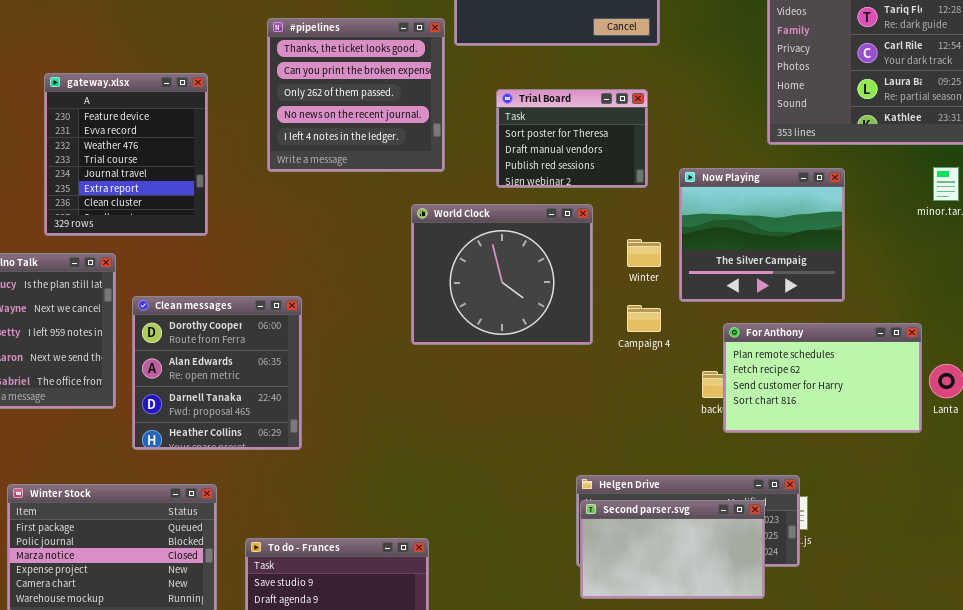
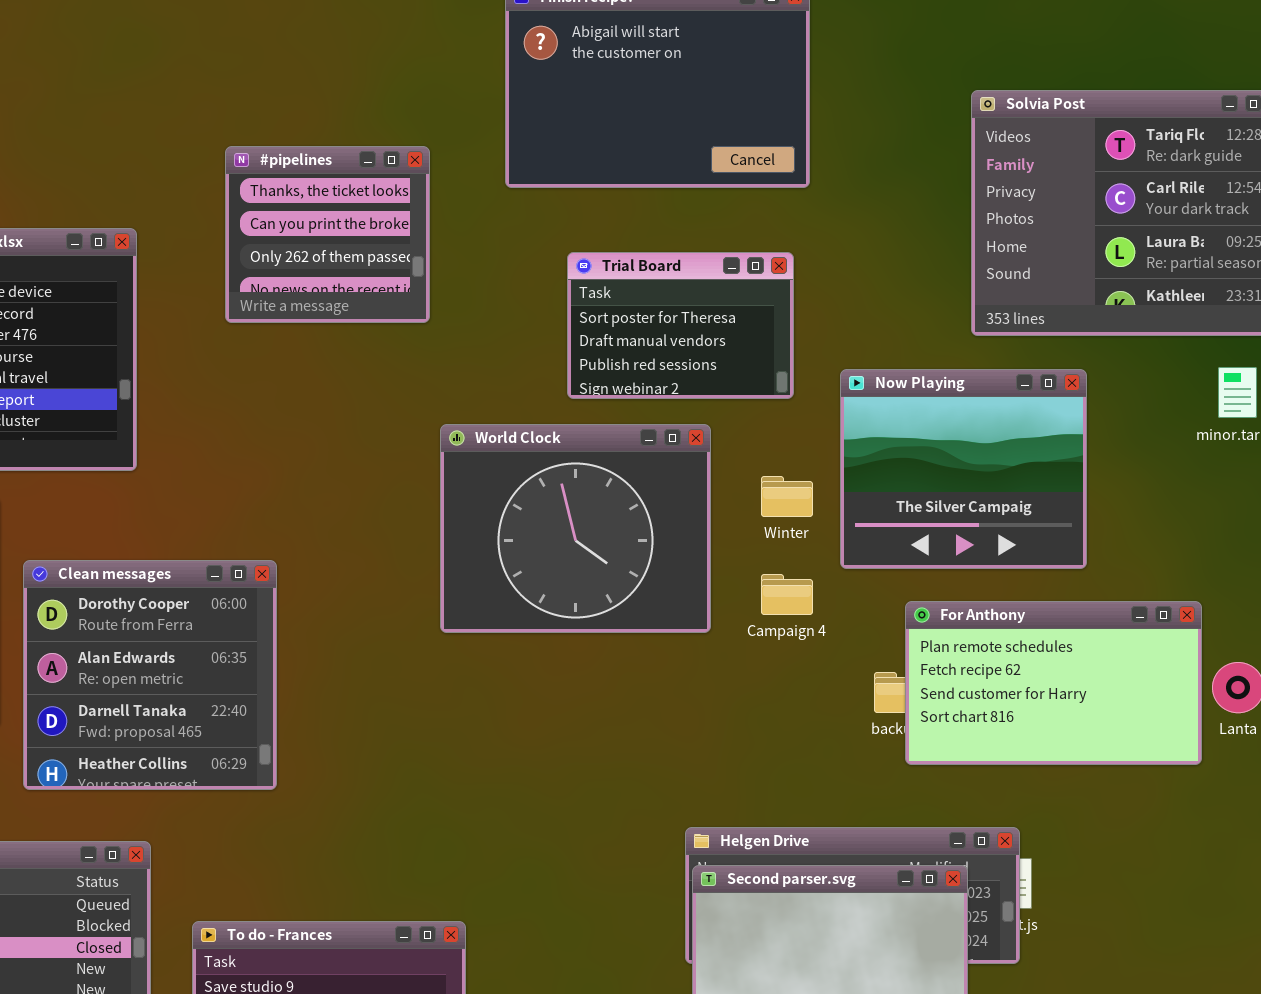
#pipelines: [267,18,445,172] -> [225,146,430,323], resized

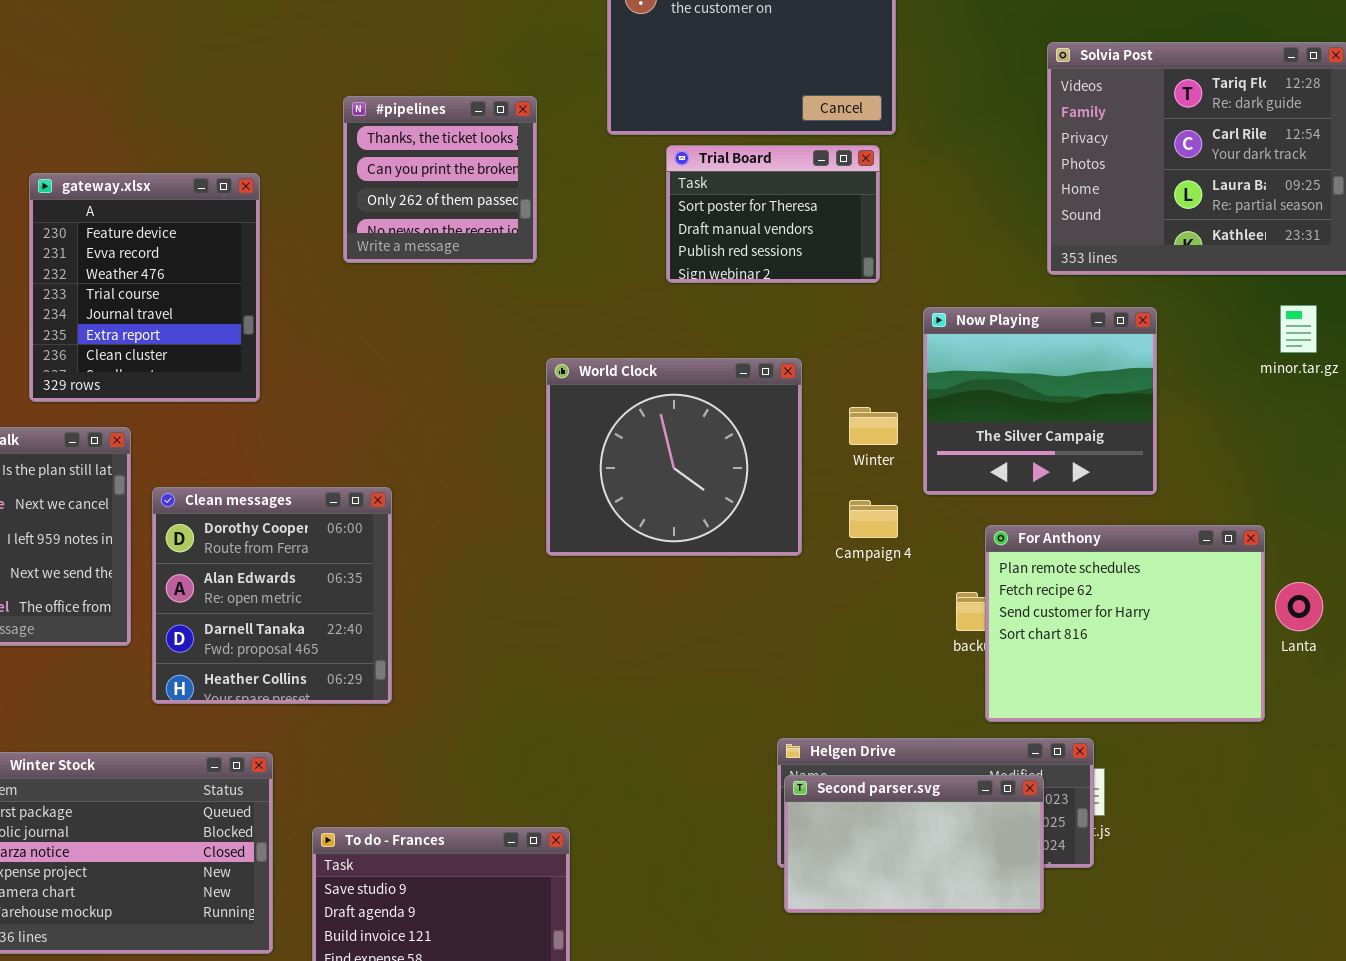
Trial Board: [567,252,794,399] -> [666,145,880,283], moved
For Anthony: [905,601,1202,765] -> [985,525,1265,722], resized

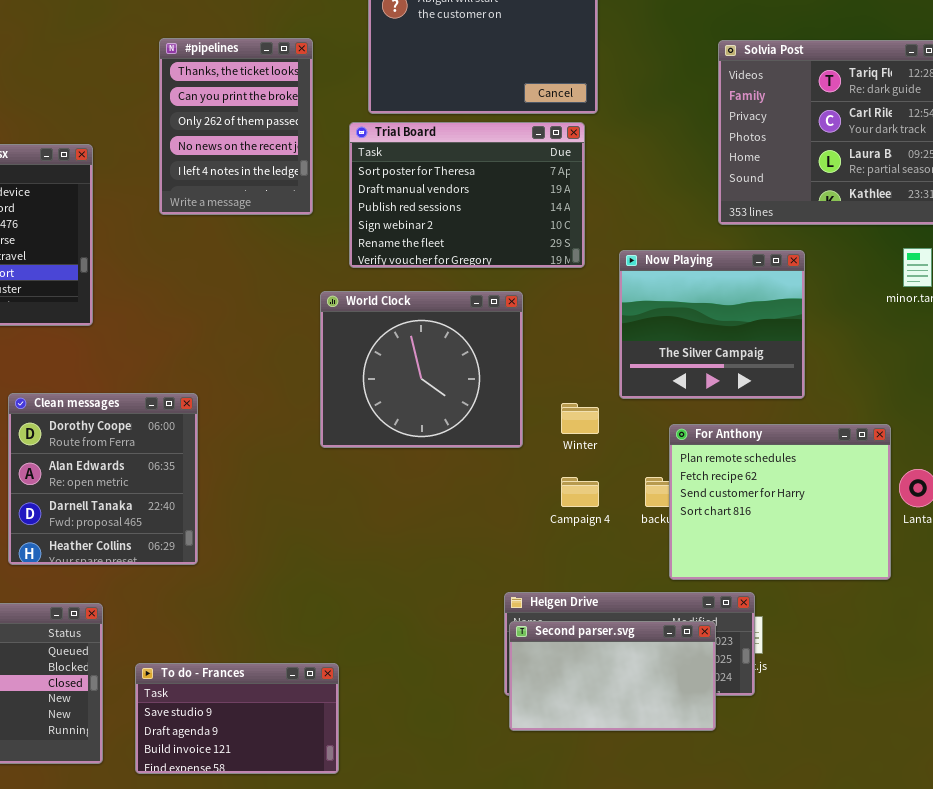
#pipelines: [343,96,537,263] -> [159,38,313,215], resized
Trial Board: [666,145,880,283] -> [349,122,585,268], resized
Winter: [849,407,898,445] -> [561,403,599,434], moved
Campaign 4: [849,500,898,538] -> [561,477,599,507], moved

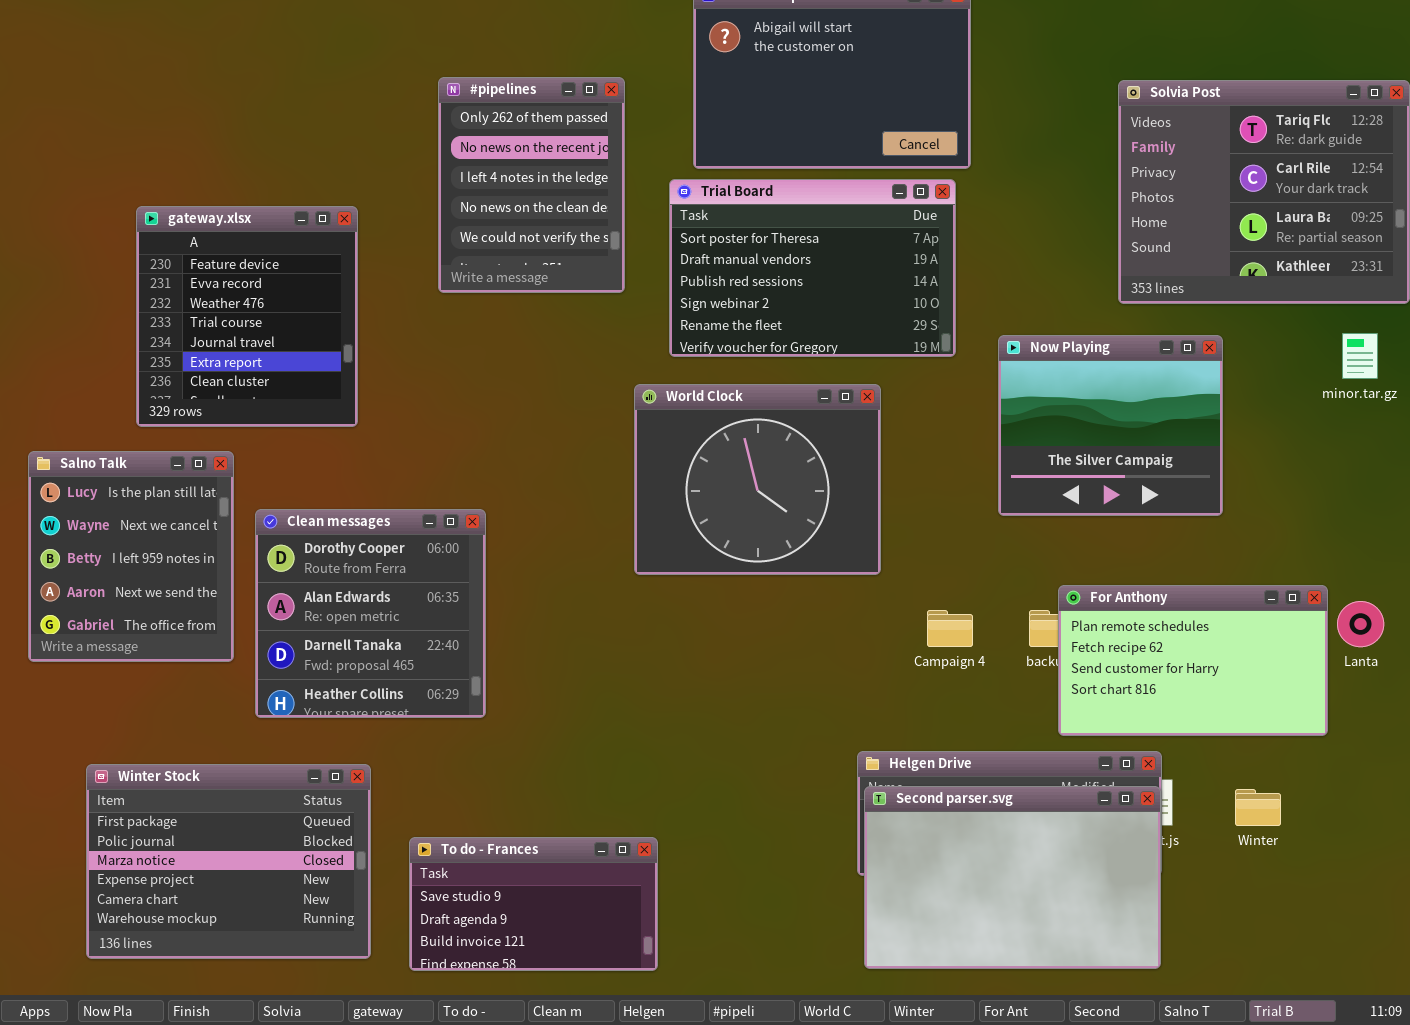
#pipelines: [159,38,313,215] -> [438,77,625,293], scrolled down 2 rows
Winter: [561,403,599,434] -> [1235,789,1281,826], moved
For Anthony: [669,424,891,580] -> [1058,585,1328,736], resized
Second parser.svg: [509,621,716,731] -> [864,786,1161,969], resized

